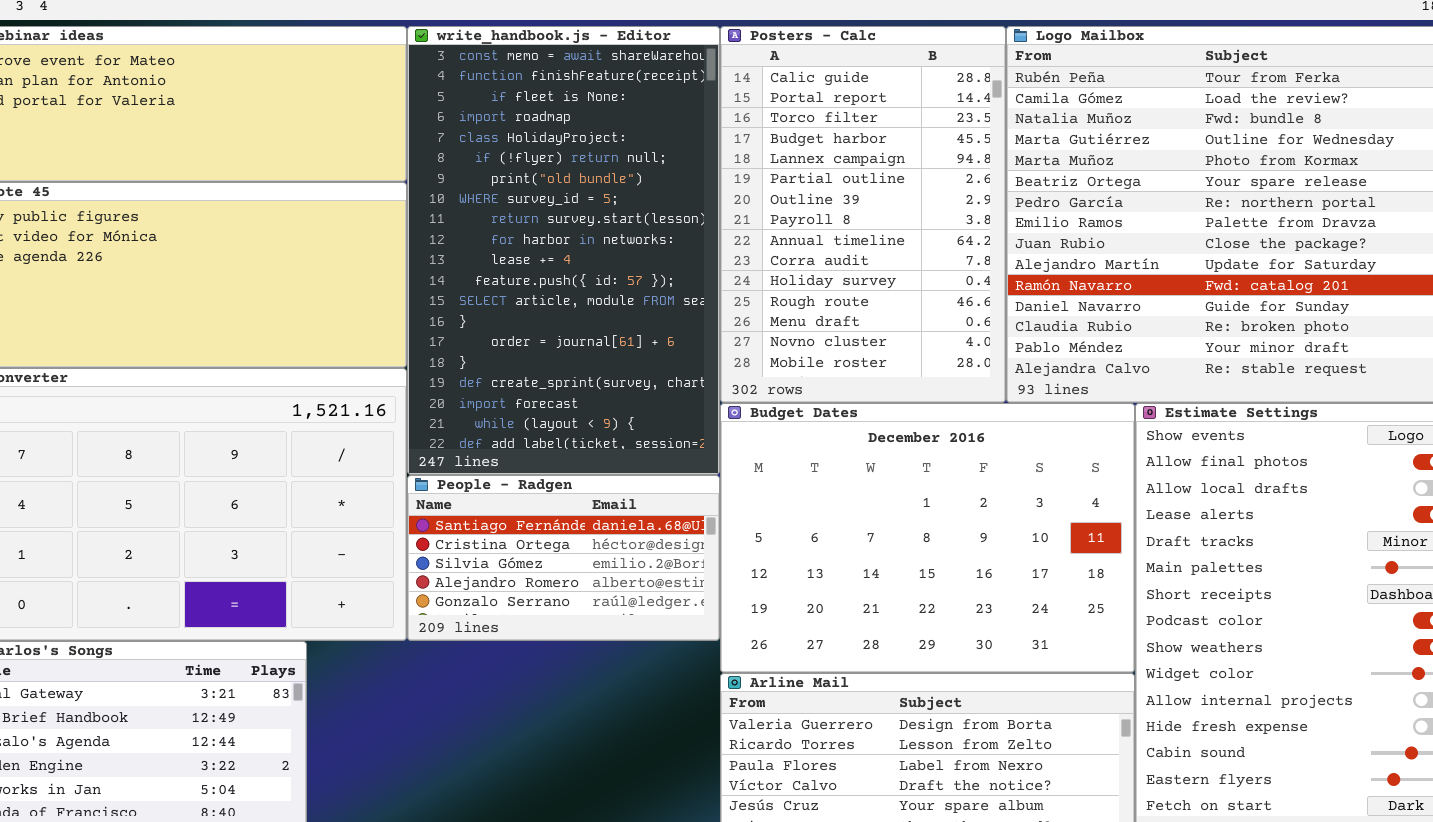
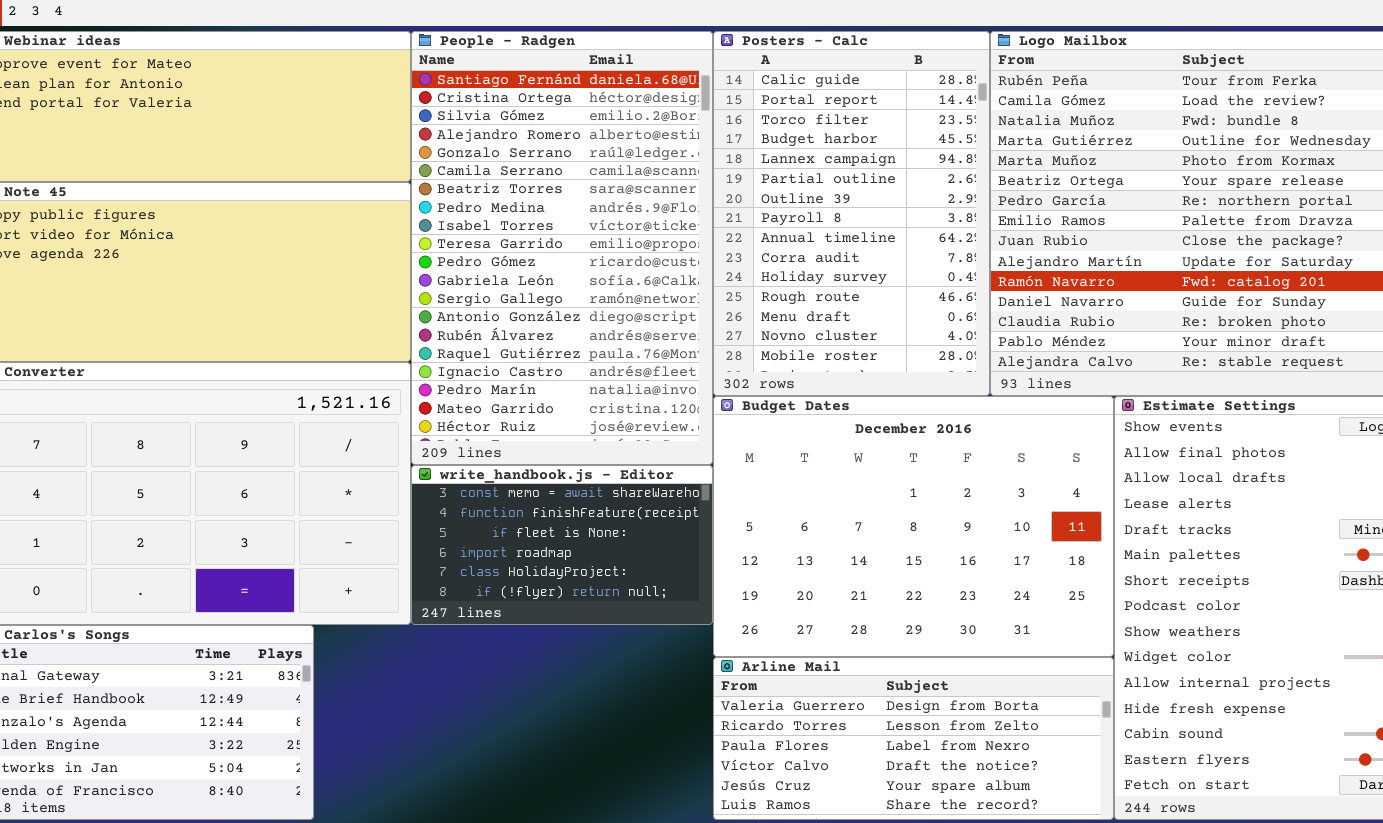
write_handbook.js - Editor: [407,26,720,475] -> [411,465,713,625], moved, resized
People - Radgen: [407,475,720,641] -> [411,31,713,465], moved, resized

